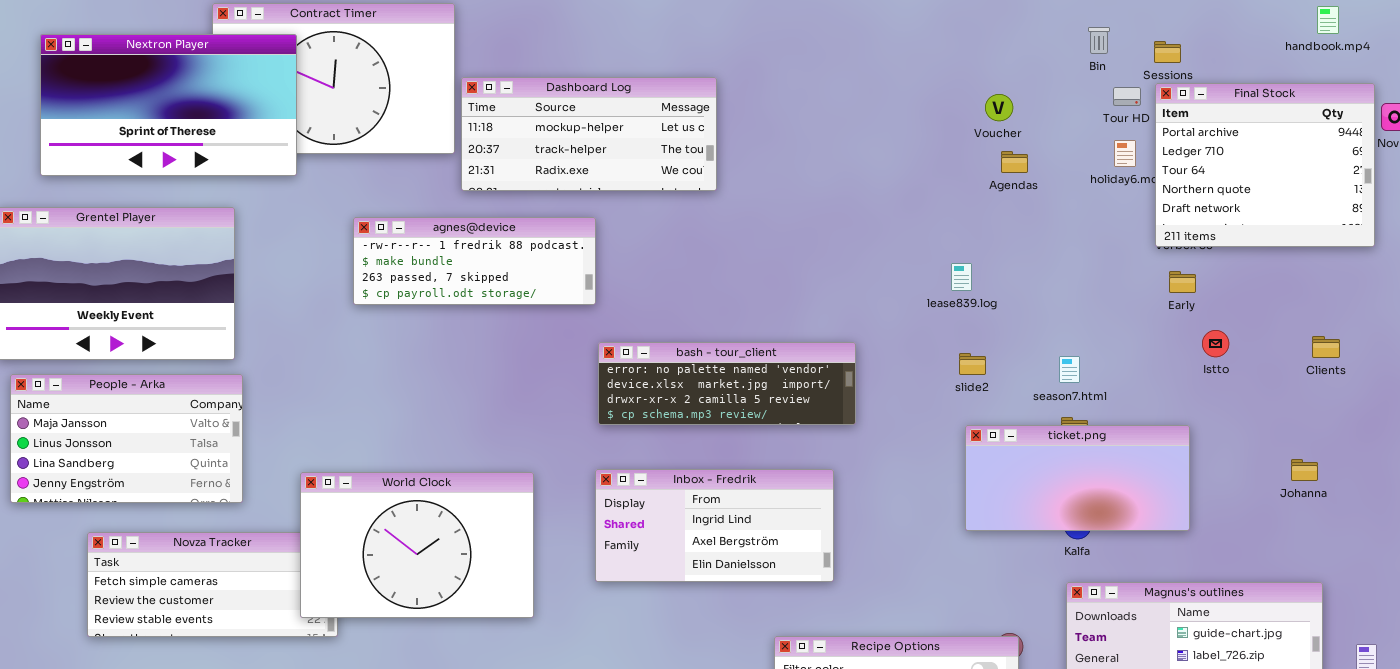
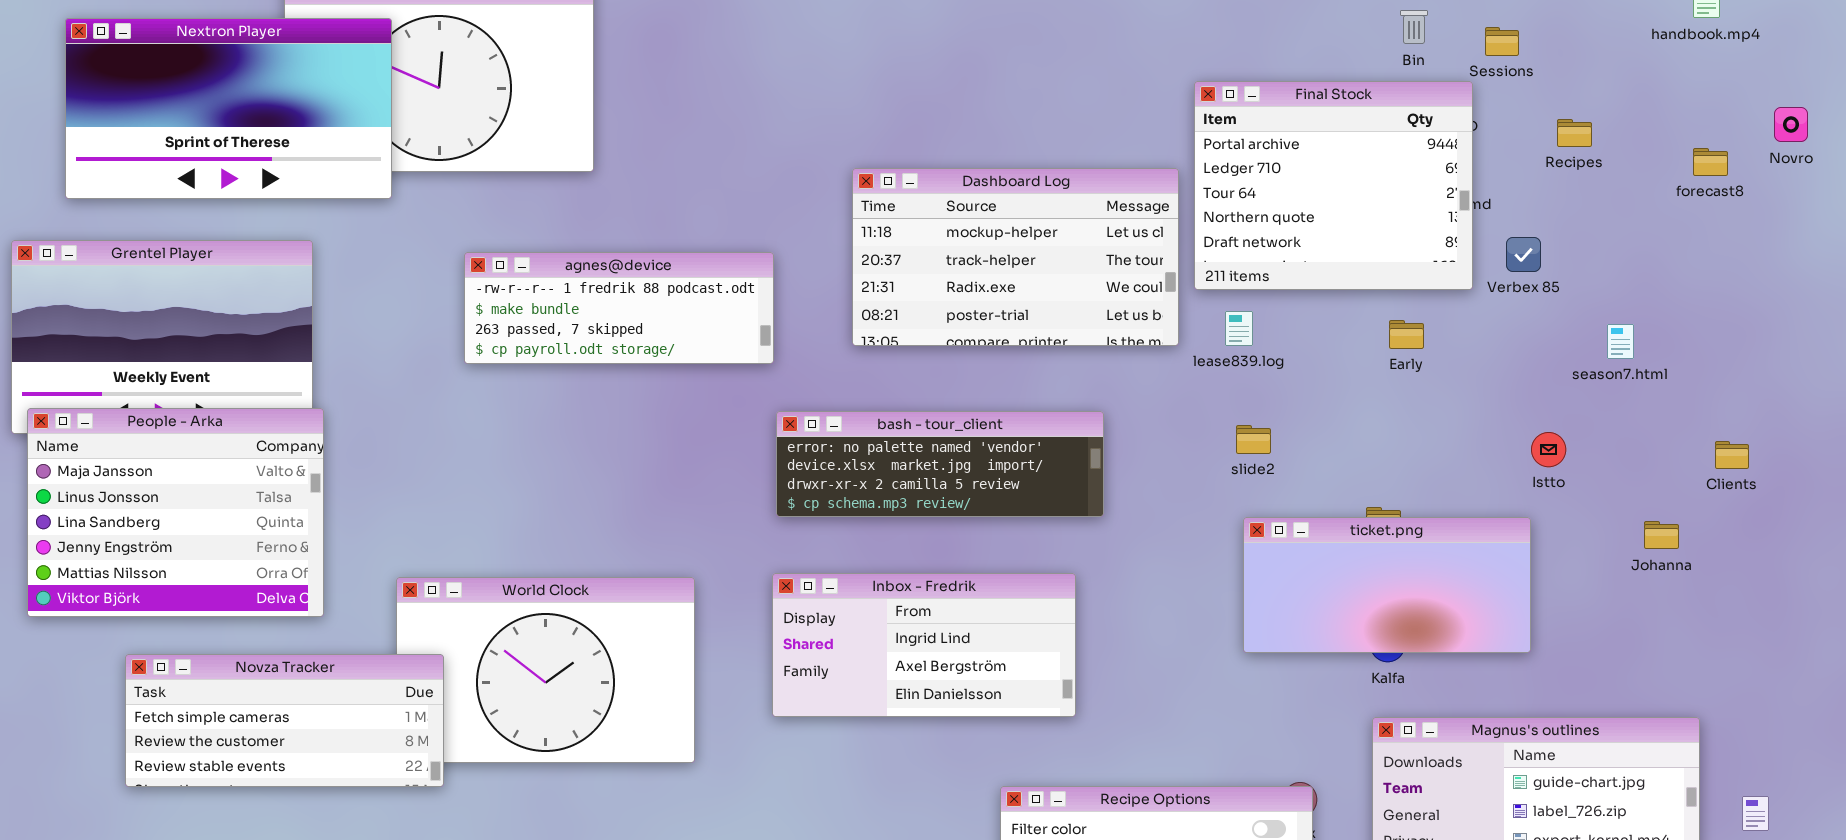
Dashboard Log: [461,77,717,191] -> [852,168,1179,346], moved, resized
Final Stock: [1155,83,1375,247] -> [1194,81,1473,290], moved
Early: [1169,271,1196,293] -> [1389,320,1424,349], moved
Istto: [1202,330,1229,357] -> [1531,432,1566,467], moved
Clients: [1312,336,1340,358] -> [1715,441,1749,469], moved
season7.html: [1059,356,1080,383] -> [1607,324,1634,359], moved
People - Arka: [10,374,243,503] -> [27,408,324,617], resized
Johanna: [1291,459,1318,481] -> [1644,521,1679,549], moved
Novza Tracker: [87,532,338,637] -> [125,654,444,787], raised

